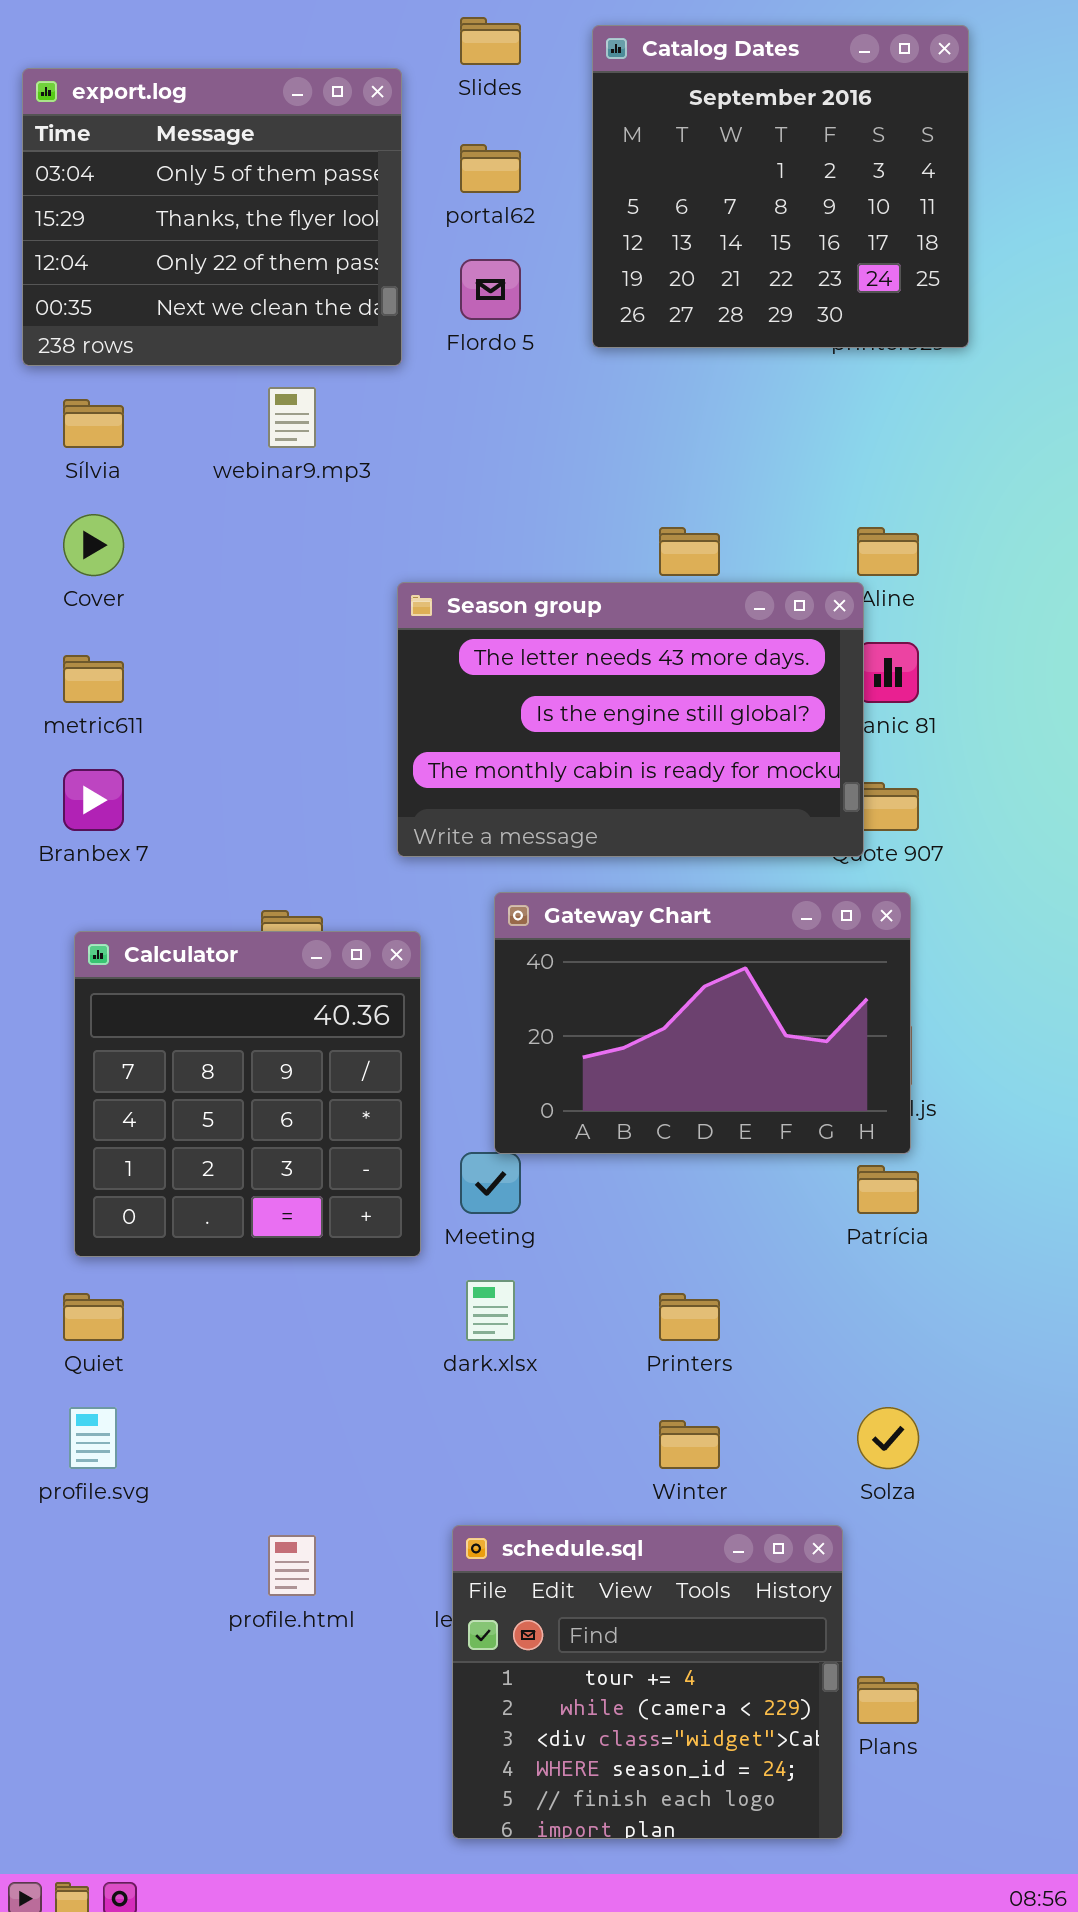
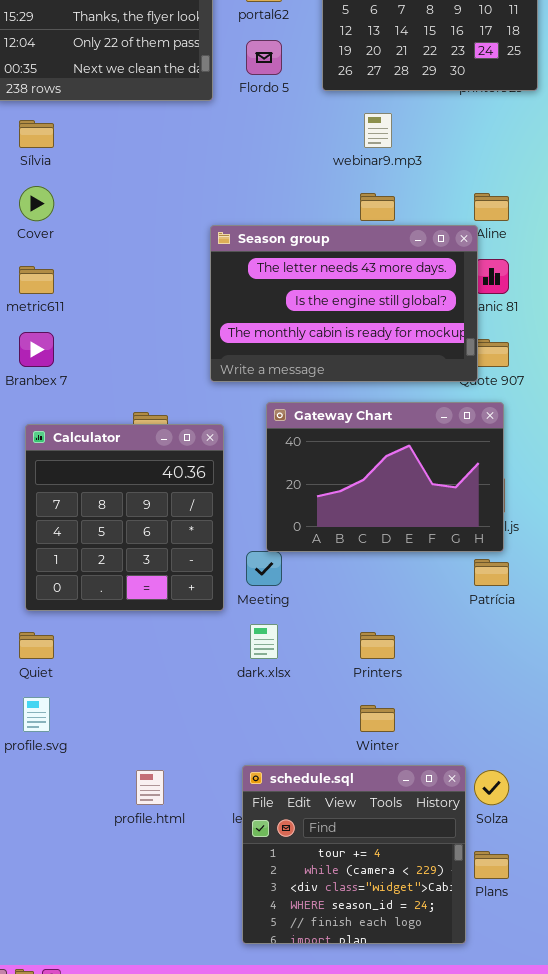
webinar9.mp3: [268,387,316,448] -> [364,113,392,148], moved
Solza: [857,1407,919,1469] -> [474,770,509,805], moved

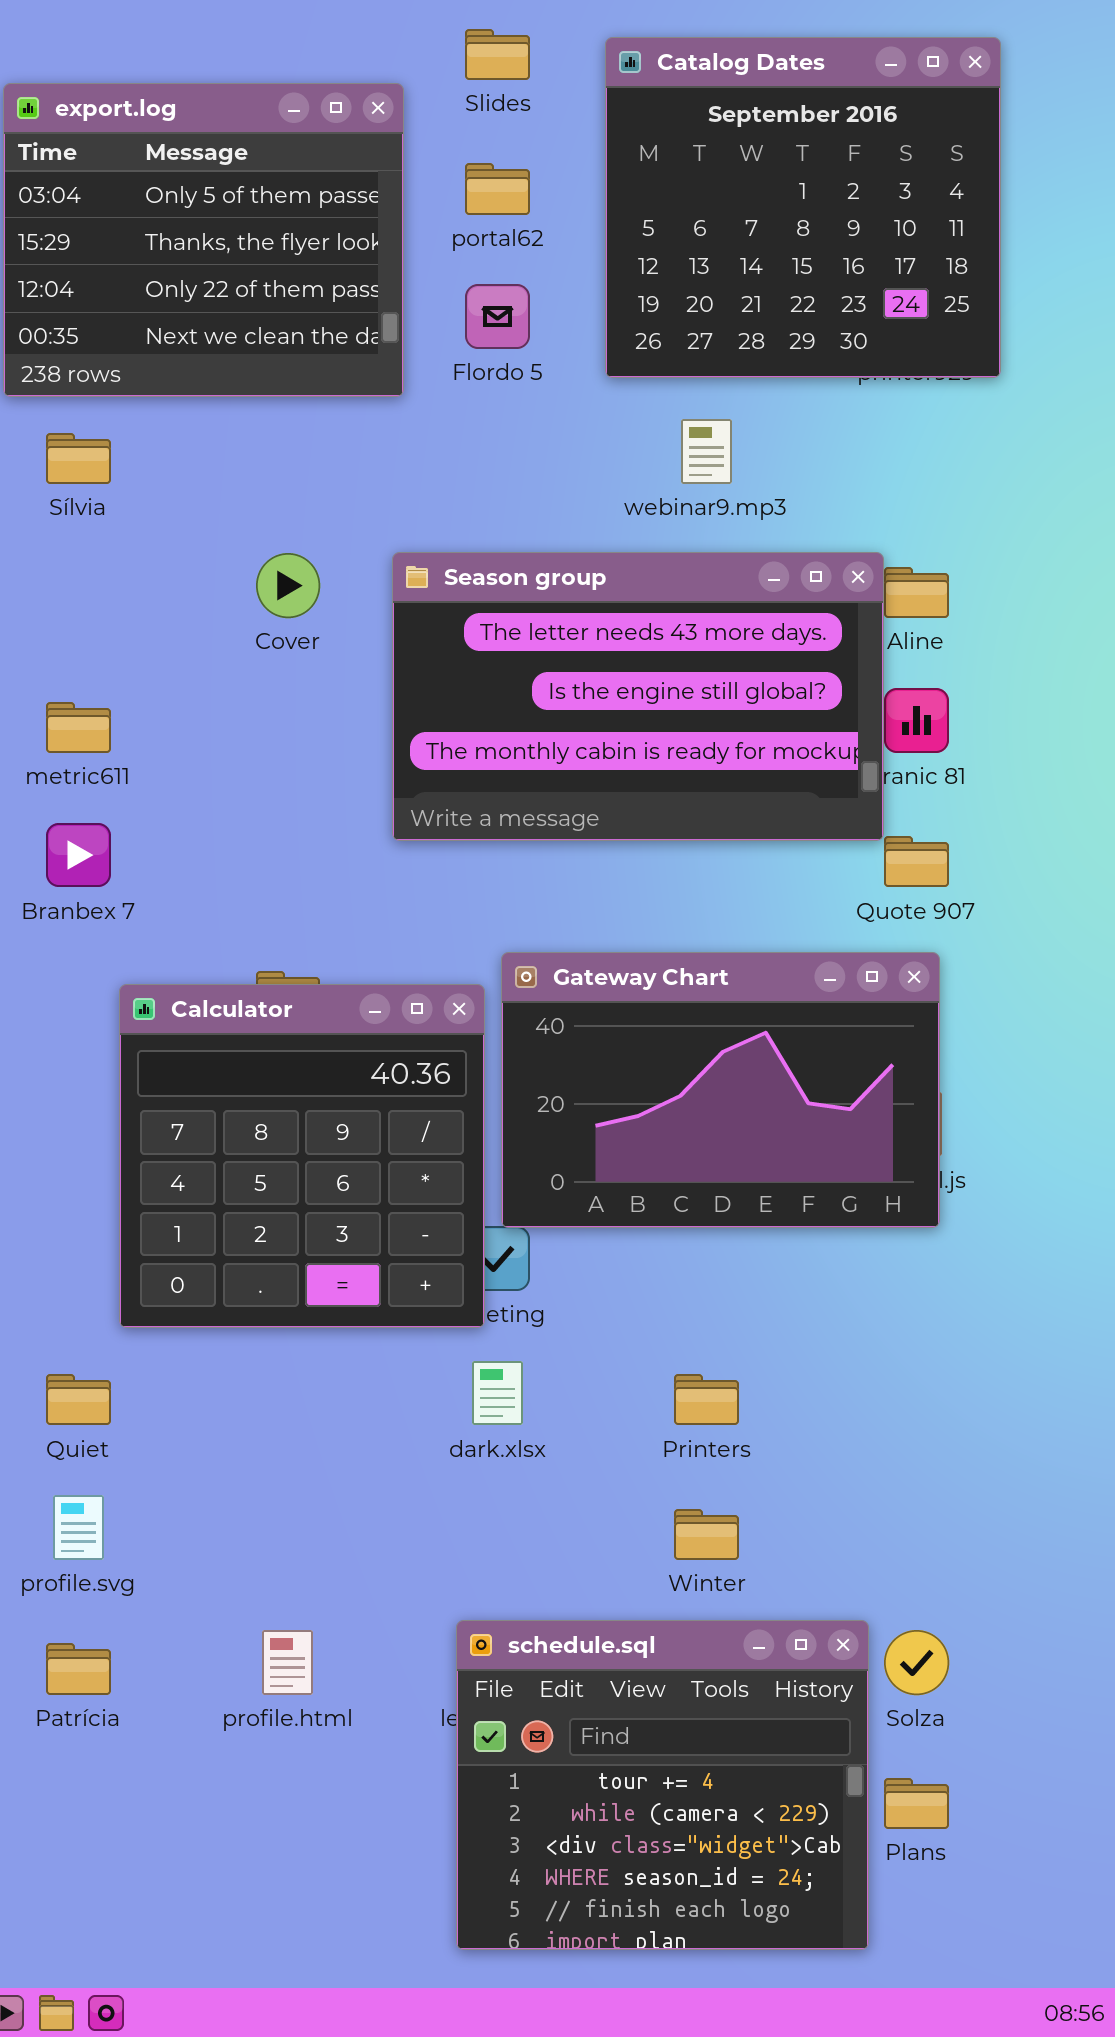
Cover: [19,186,54,221] -> [256,553,320,618], moved
Season group: [210,225,478,382] -> [392,552,884,841], moved
Calculator: [25,424,224,611] -> [119,984,485,1328], moved
Patrícia: [474,559,509,586] -> [46,1643,111,1695], moved

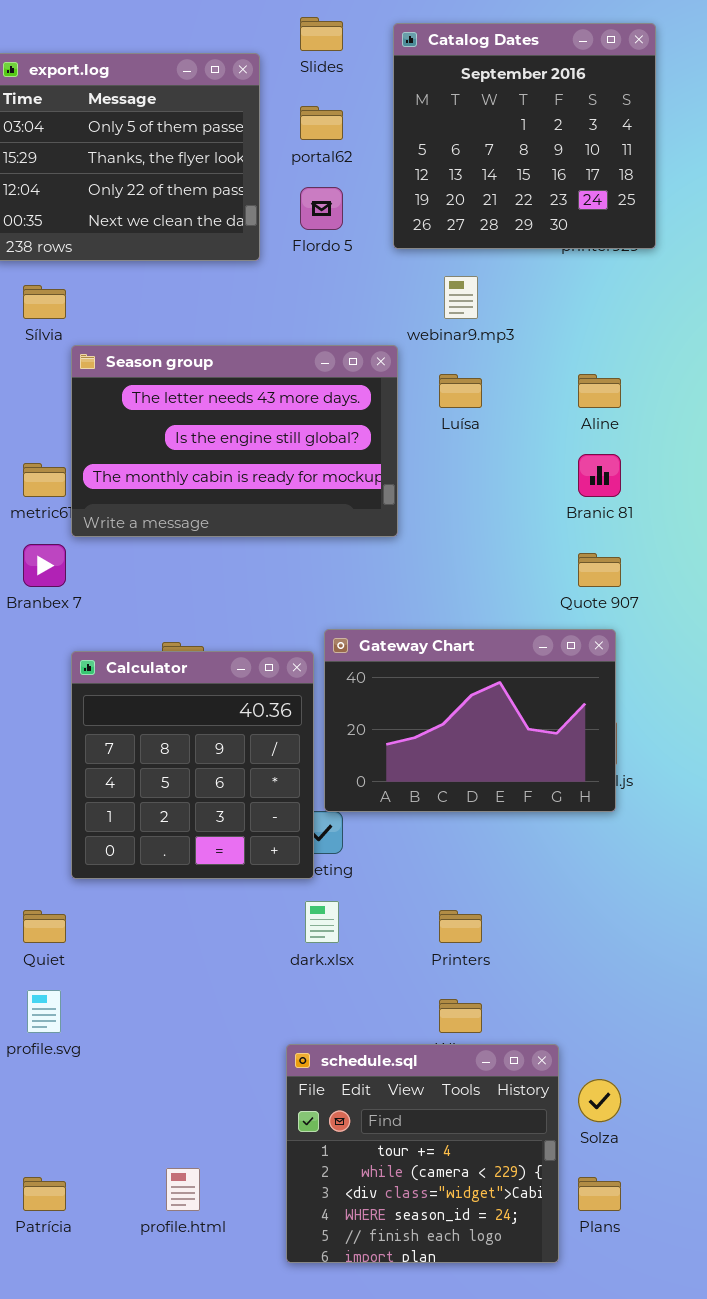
Season group: [392,552,884,841] -> [71,345,398,537], moved
schedule.sql: [456,1620,869,1950] -> [286,1044,559,1263], moved
profile.html: [262,1630,313,1695] -> [166,1168,200,1211], moved
Patrícia: [46,1643,111,1695] -> [23,1177,66,1211], moved

